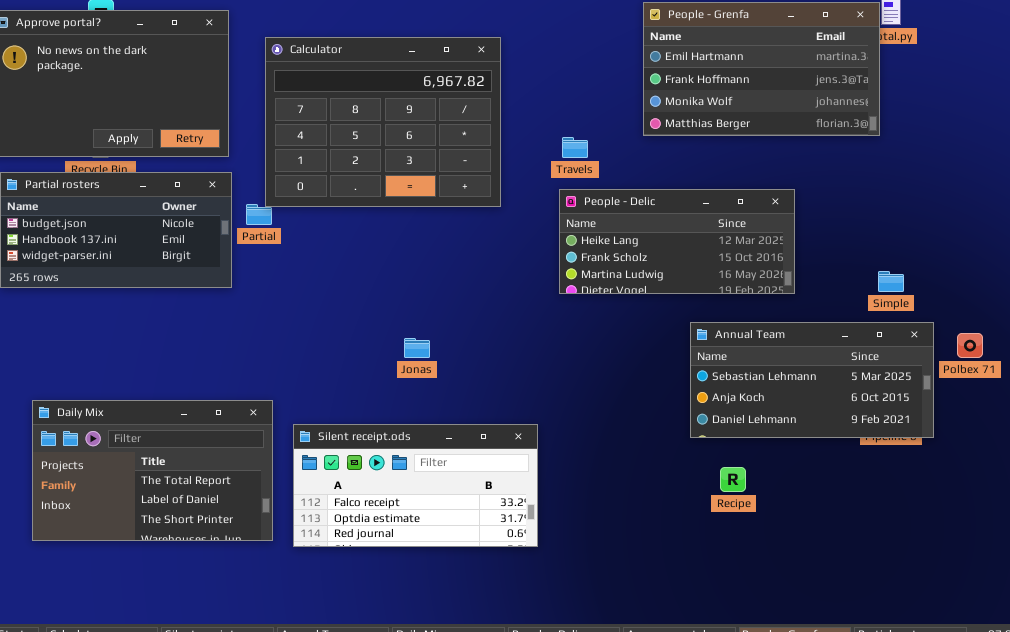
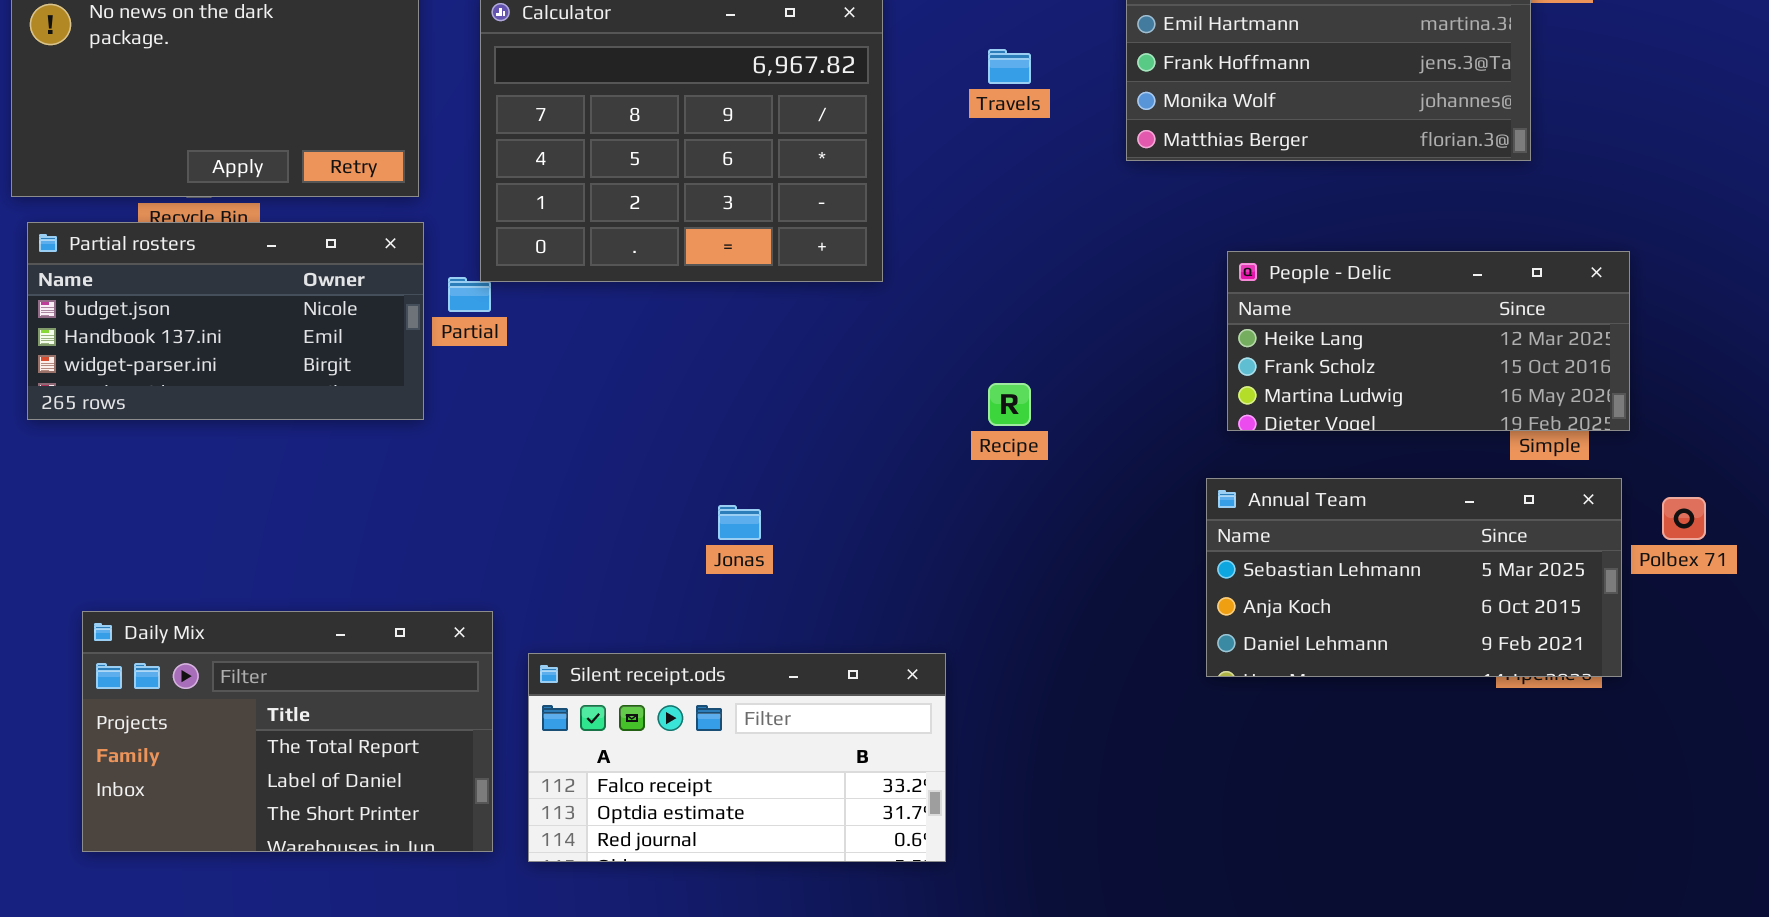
Travels: [562,137,588,158] -> [988,49,1031,84], moved
People - Delic: [559,189,795,294] -> [1227,251,1630,431], moved
Recipe: [720,467,746,492] -> [988,383,1031,426], moved

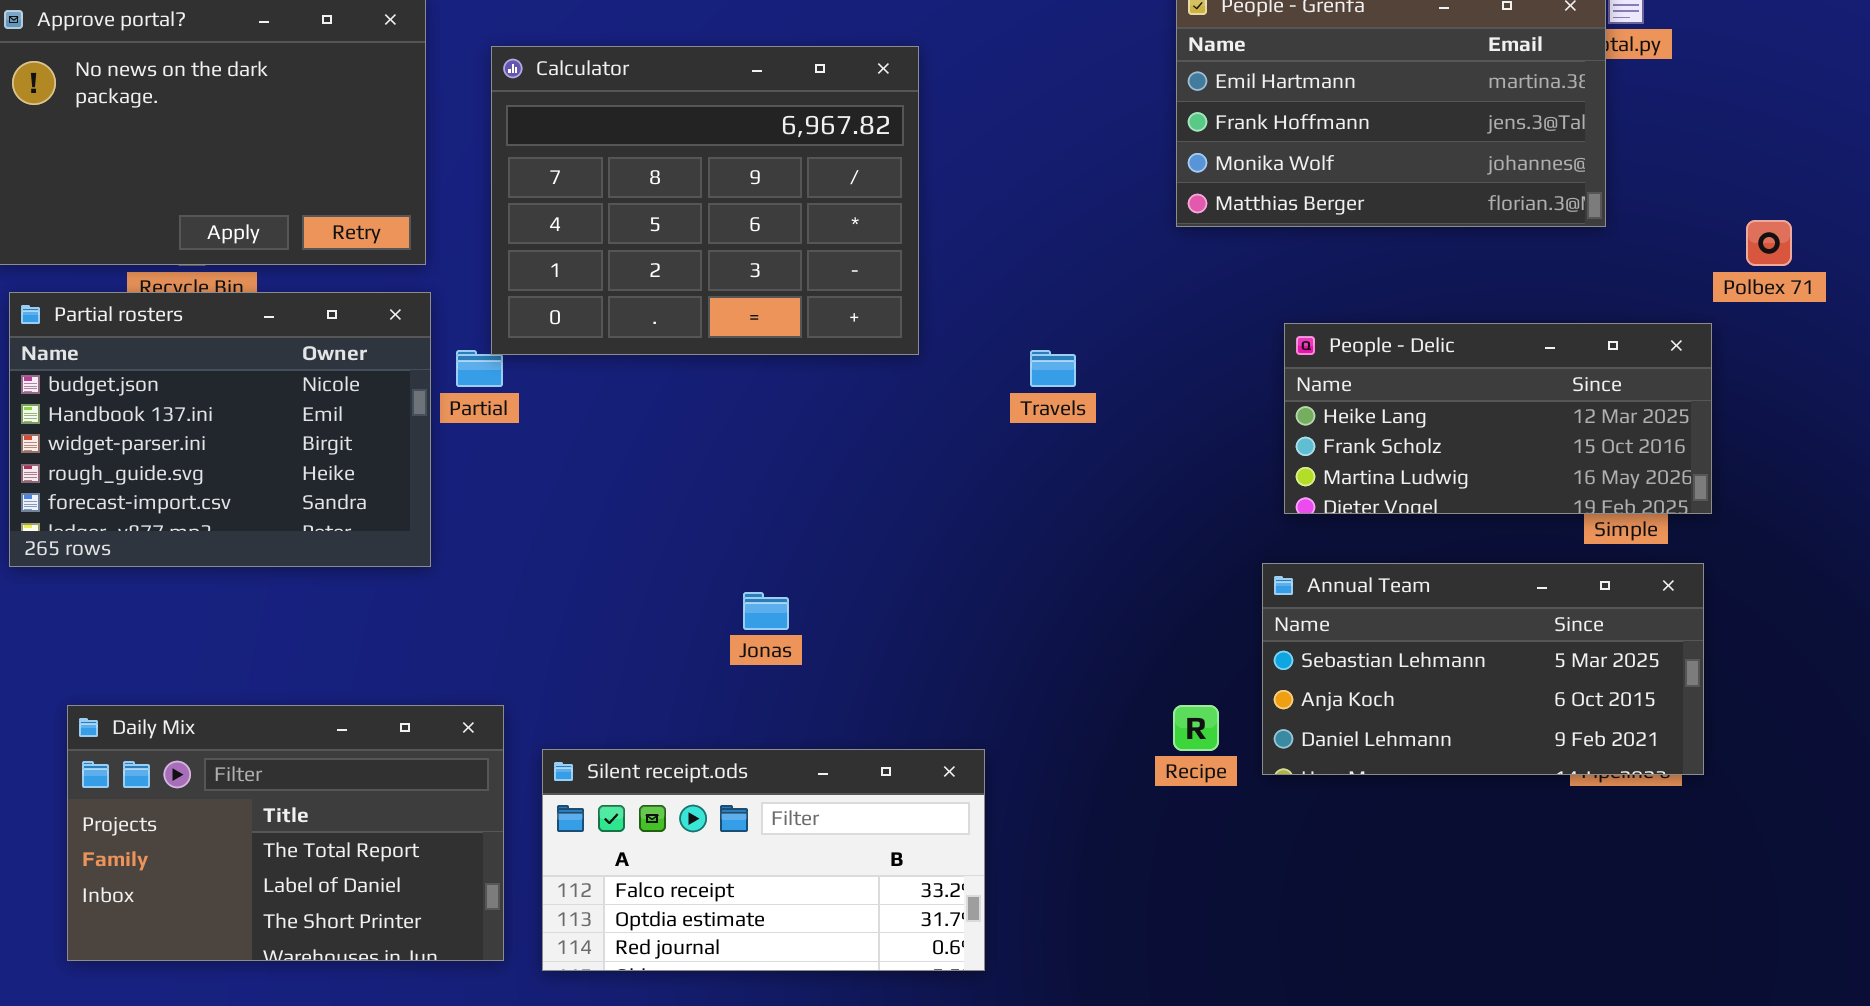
Travels: [988,49,1031,84] -> [1030,350,1076,387], moved
Partial rosters: [27,222,424,420] -> [9,292,431,567], resized
Recipe: [988,383,1031,426] -> [1173,705,1219,751], moved
Polbex 71: [1662,497,1706,540] -> [1746,220,1792,266], moved

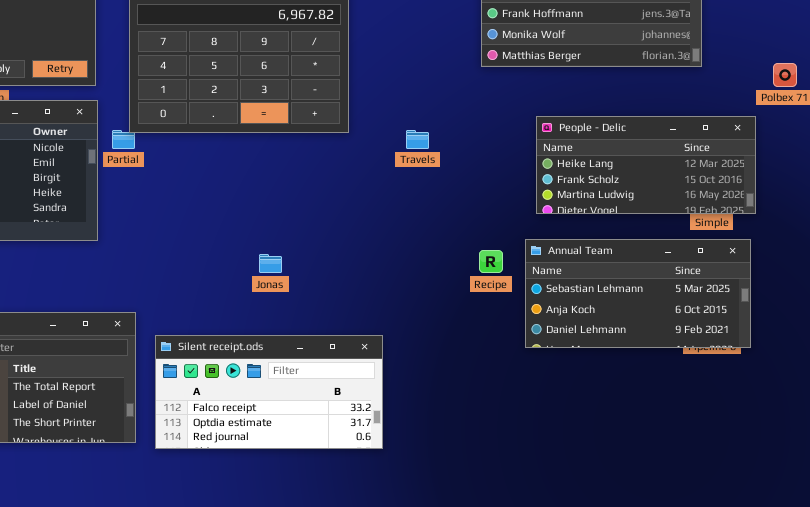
Recipe: [1173,705,1219,751] -> [479,250,503,273], moved

